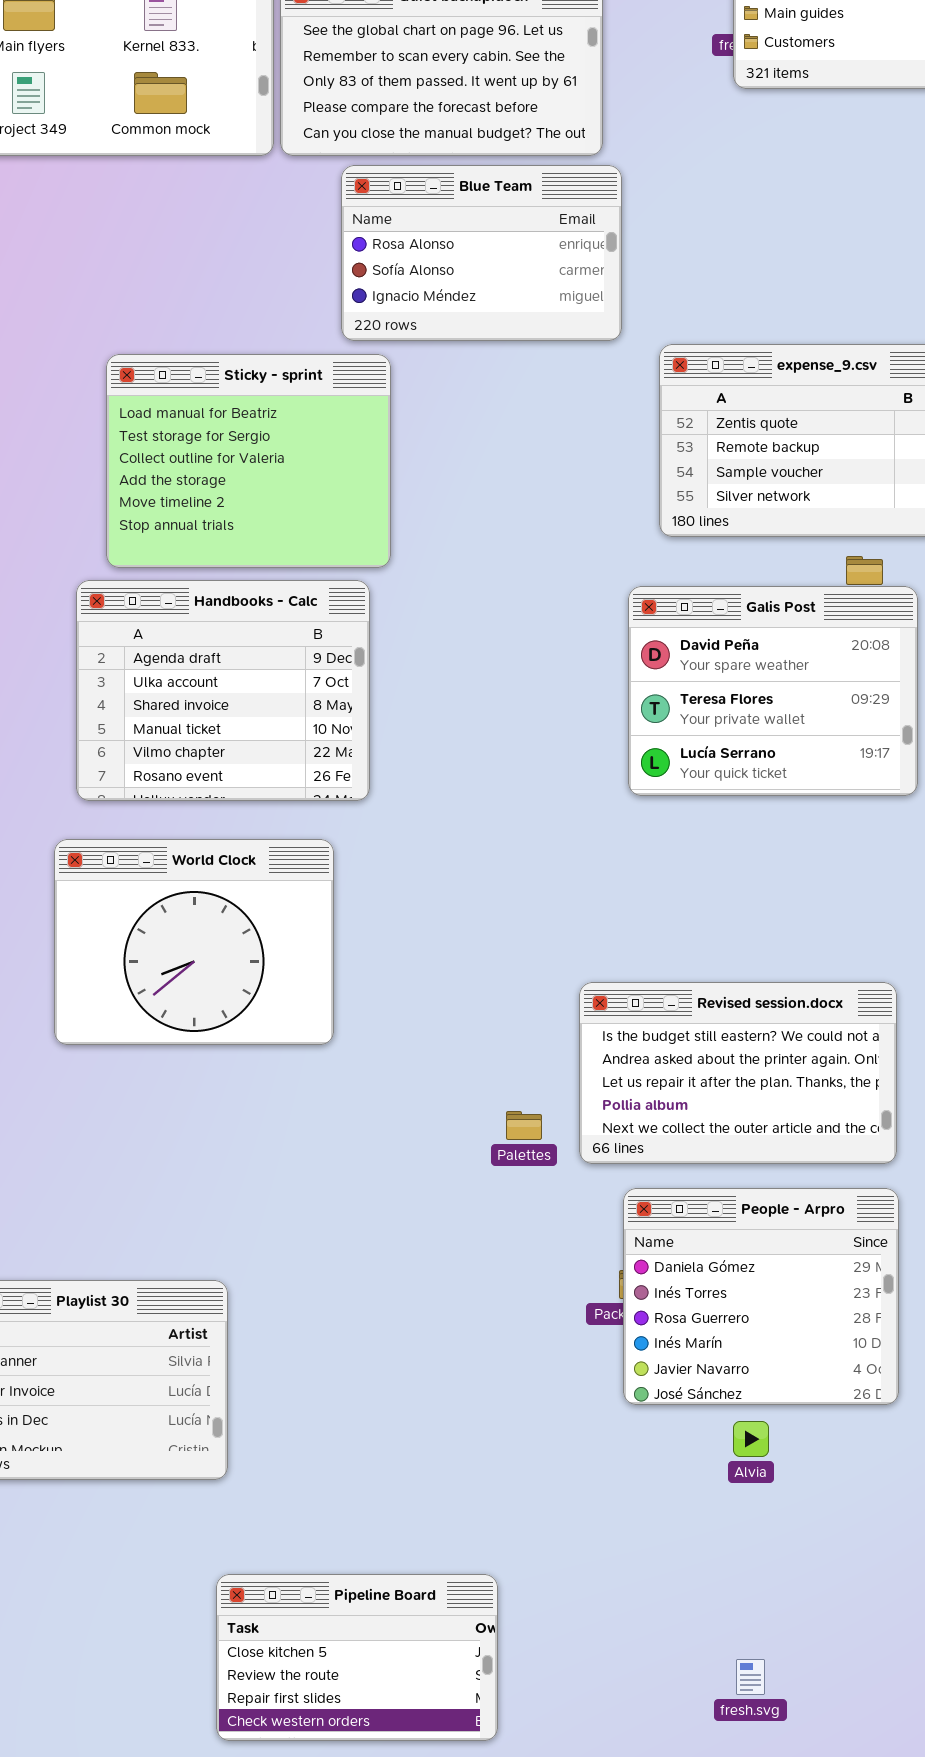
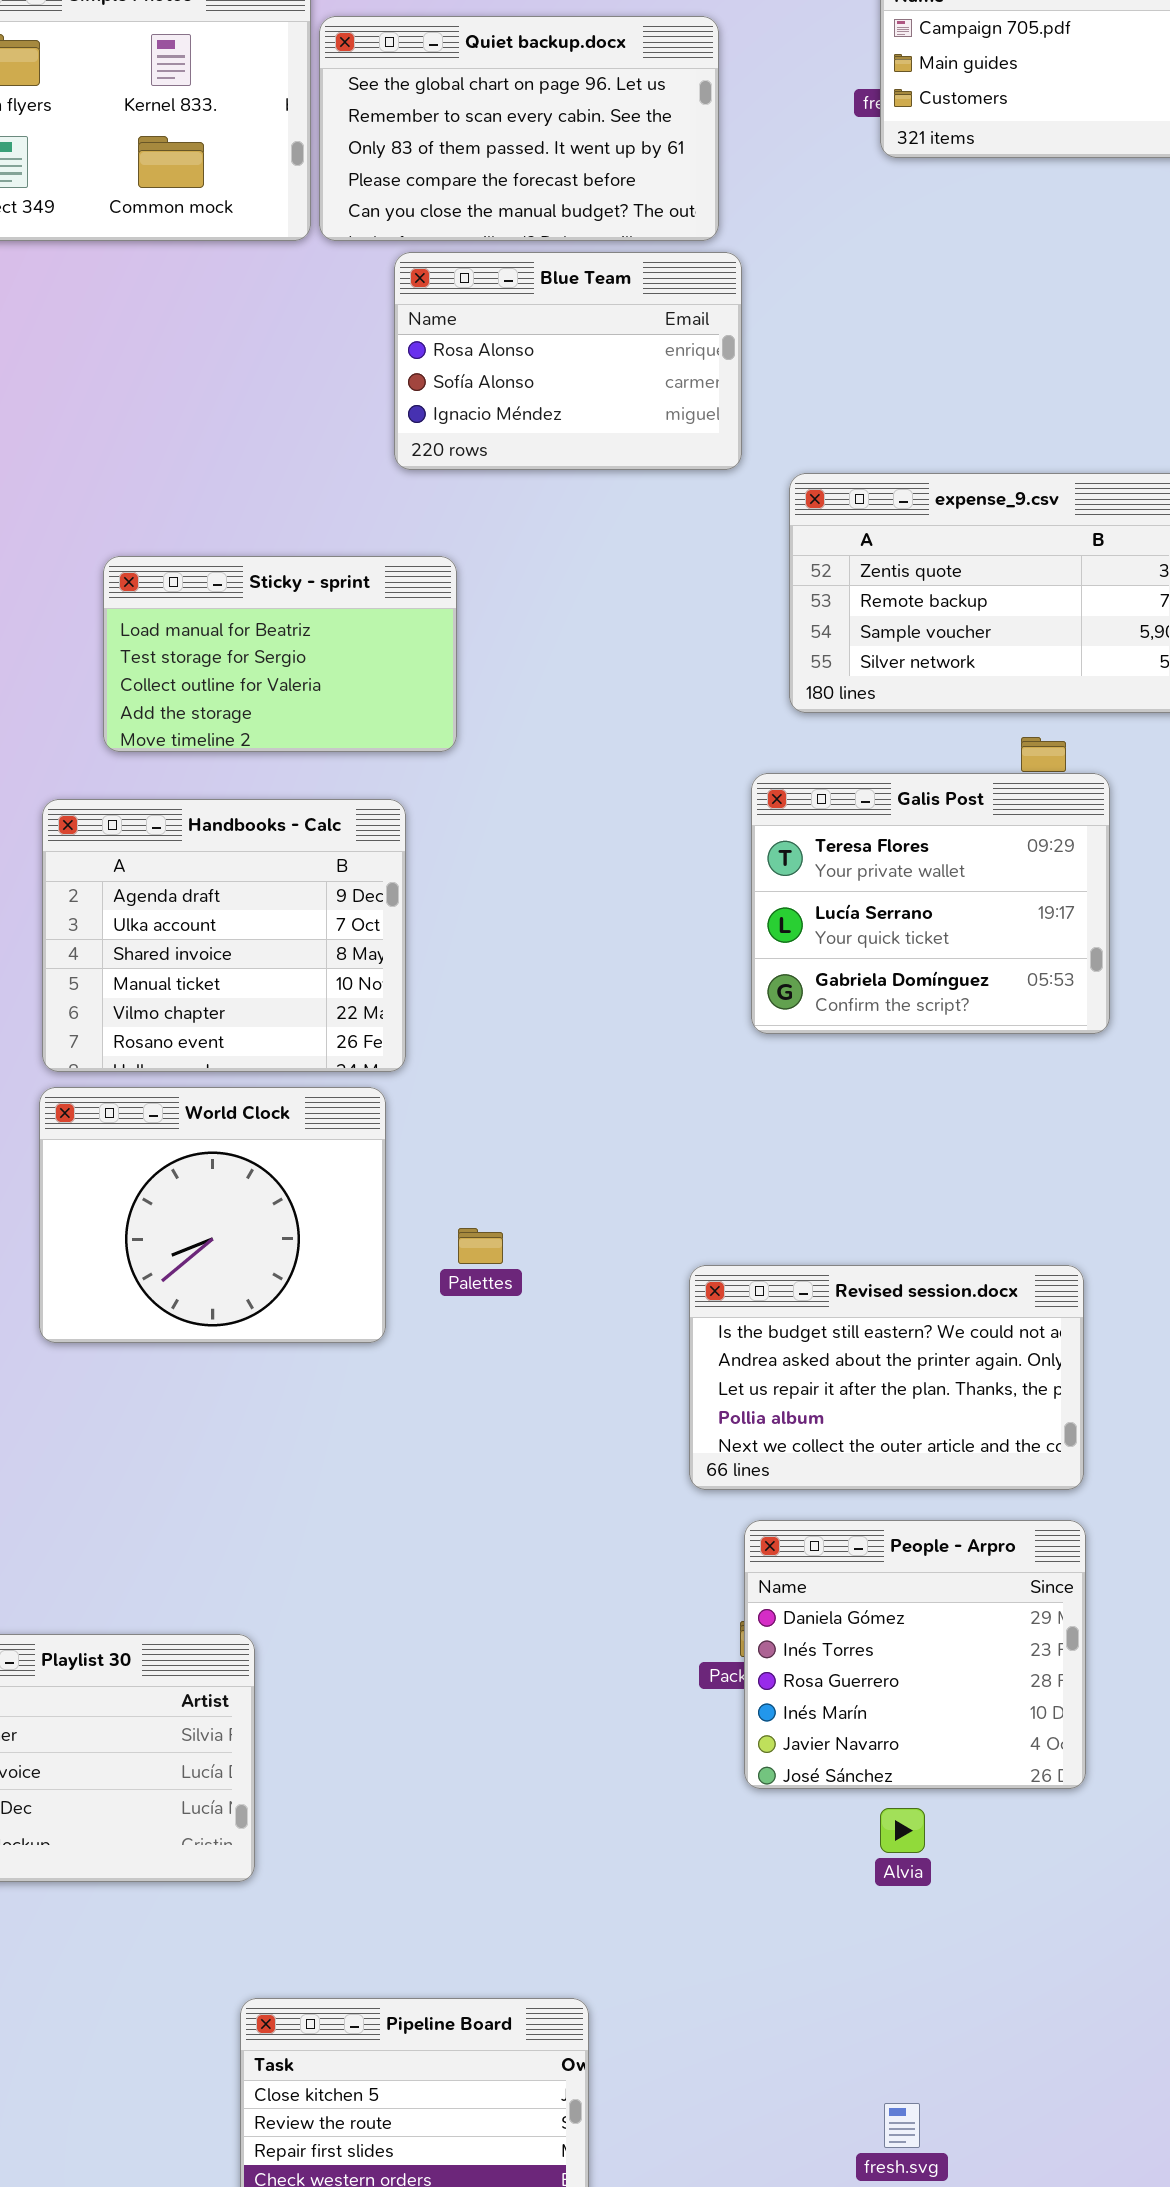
Sticky - sprint: [106,354,391,568] -> [103,556,457,752], resized
Handbooks - Calc: [76,580,370,801] -> [42,799,406,1072], moved
Galis Post: [628,586,918,796] -> [751,773,1110,1034], scrolled down 1 row
Palettes: [506,1111,542,1140] -> [458,1228,503,1264], moved

